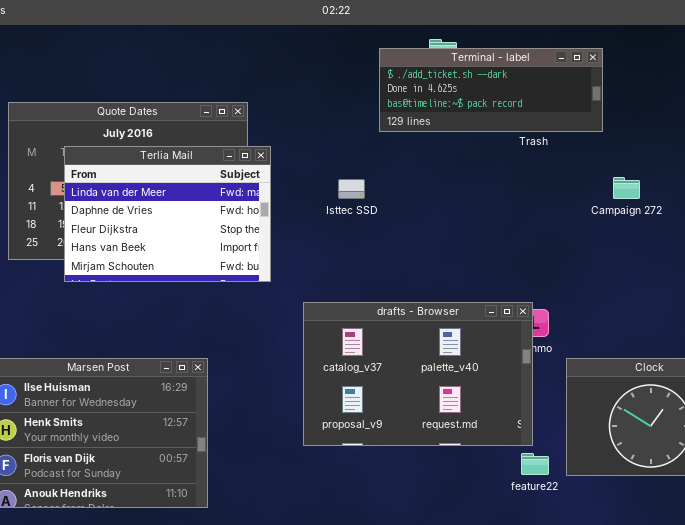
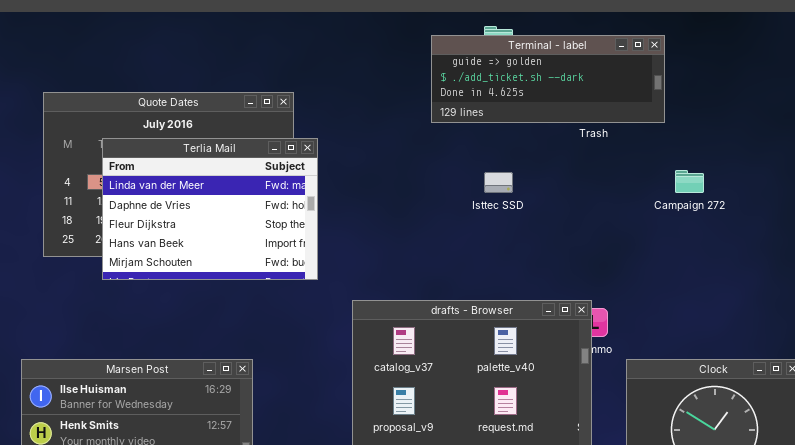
Terminal - label: [379,48,603,132] -> [431,35,665,123], scrolled up 1 row
Isttec SSD: [338,179,365,199] -> [484,172,513,193], moved

